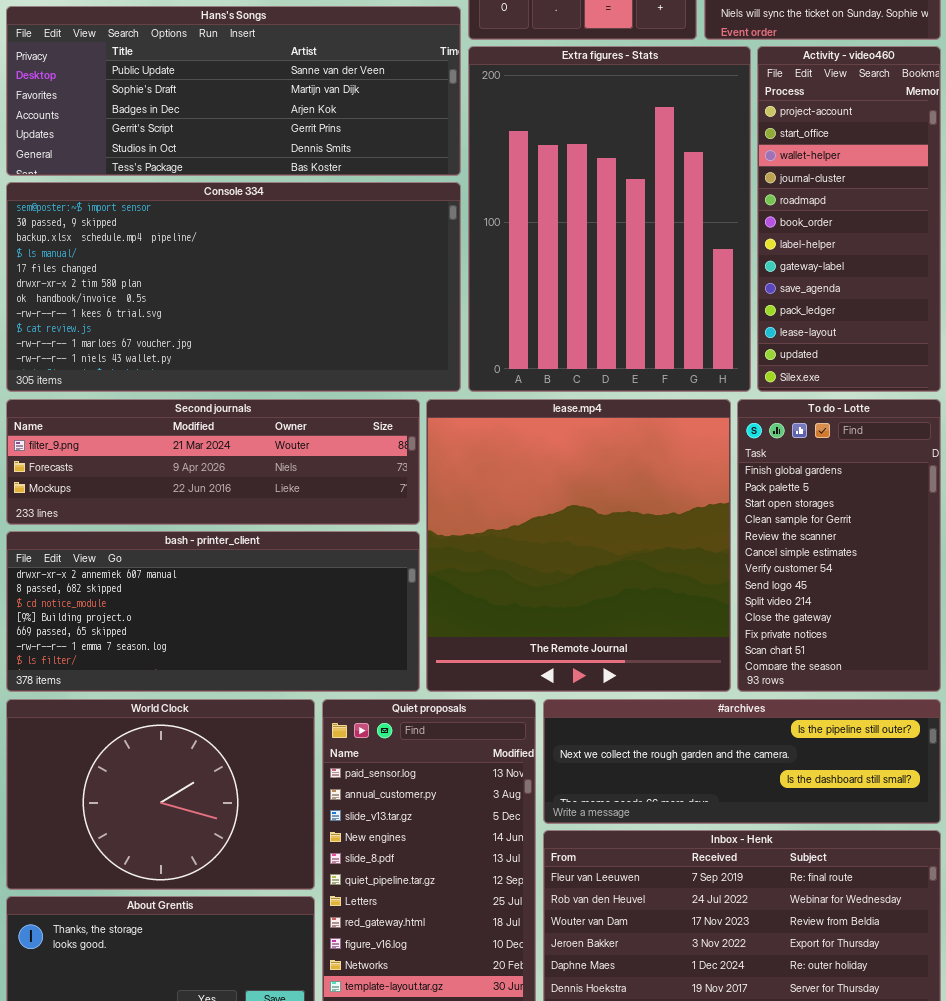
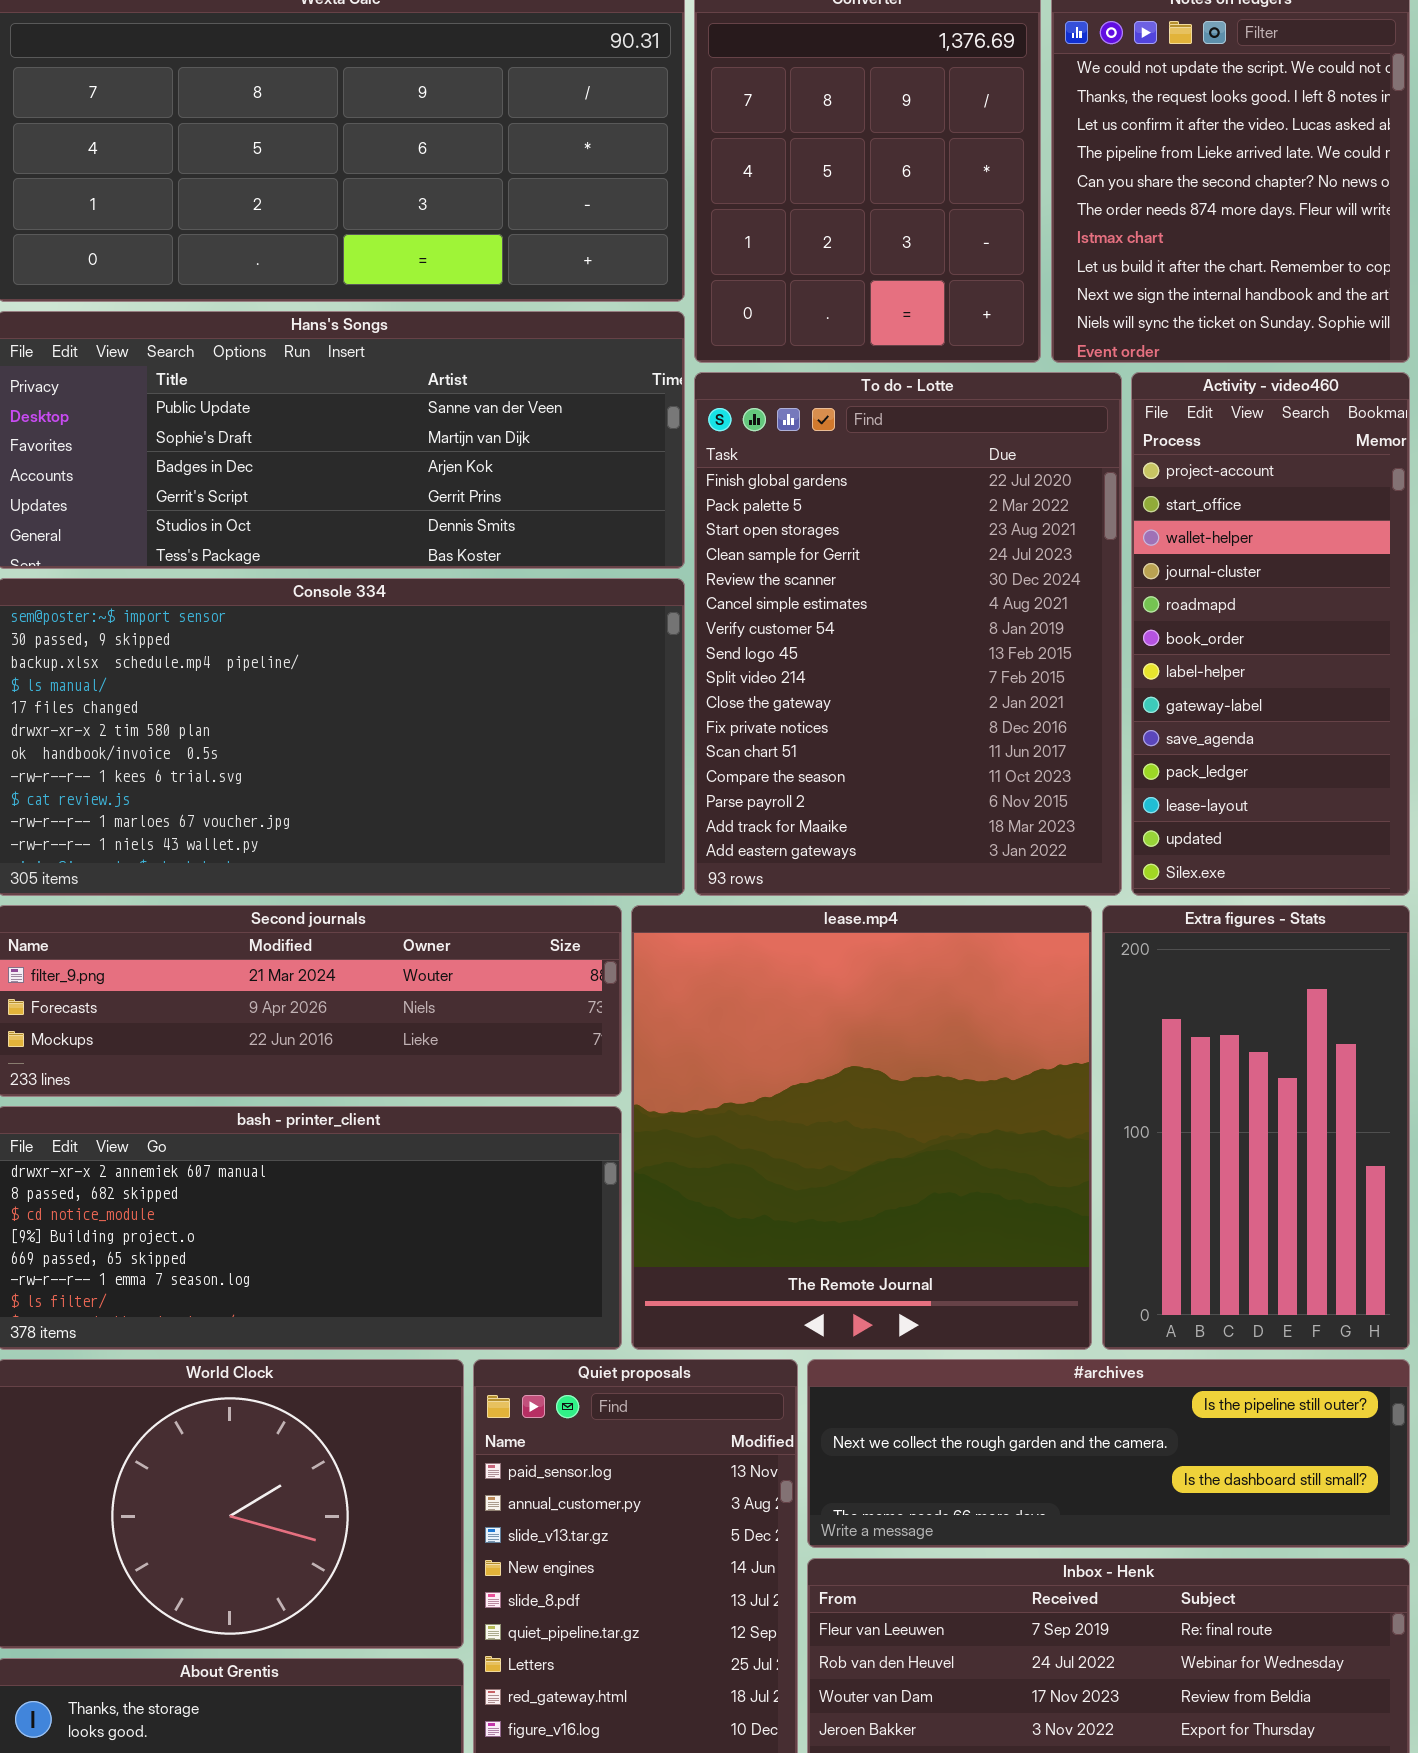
Extra figures - Stats: [468,46,751,392] -> [1102,905,1410,1350], moved, resized
To do - Lotte: [737,399,941,692] -> [694,372,1122,896], moved, resized

